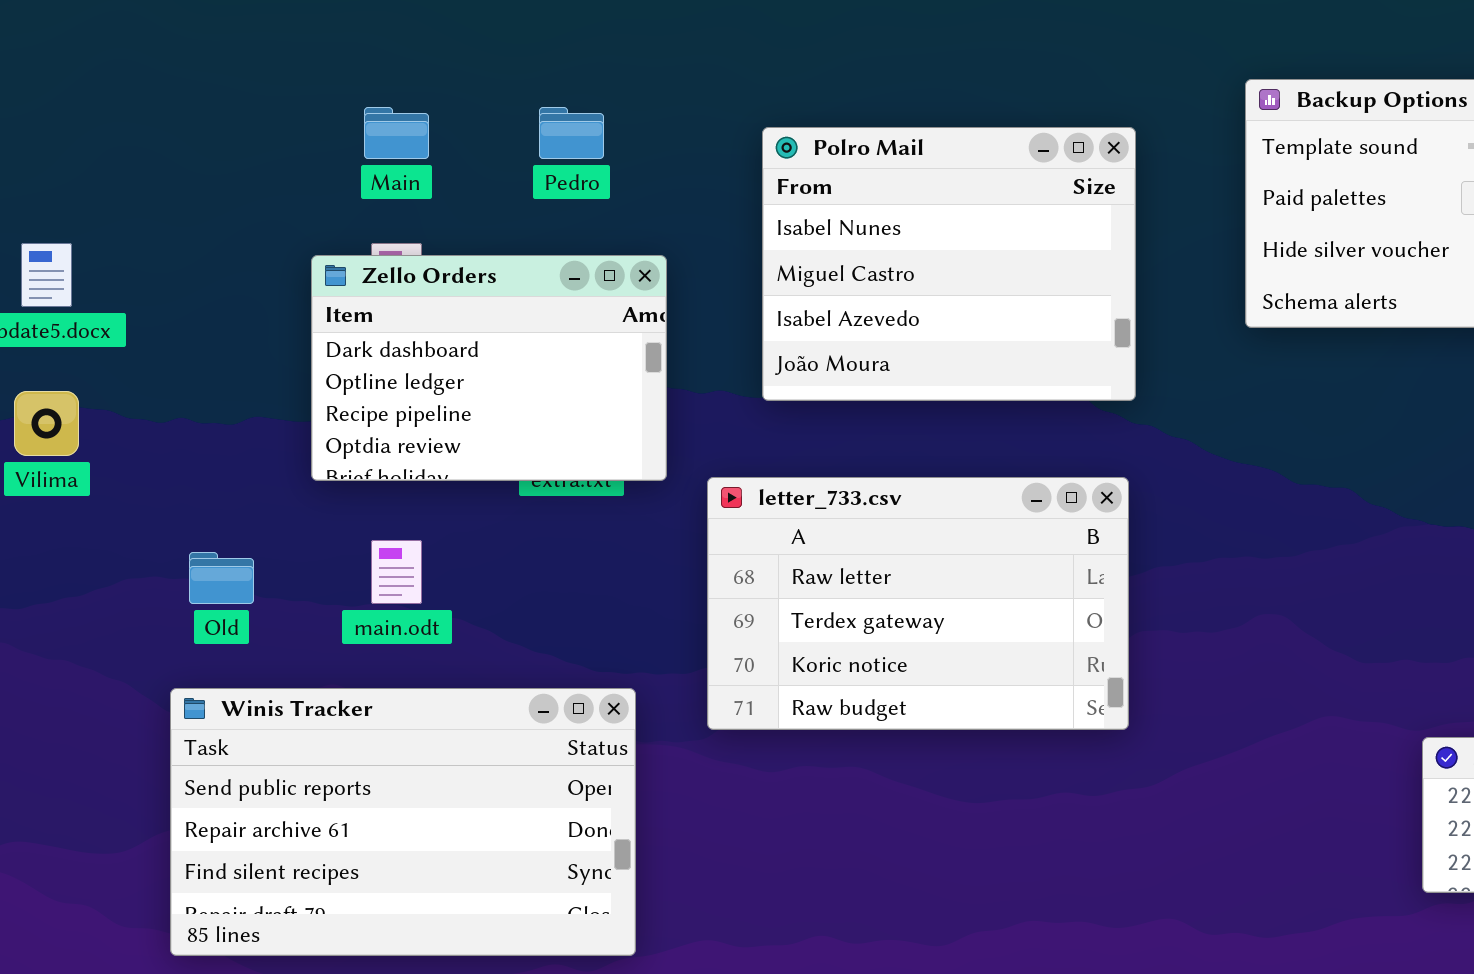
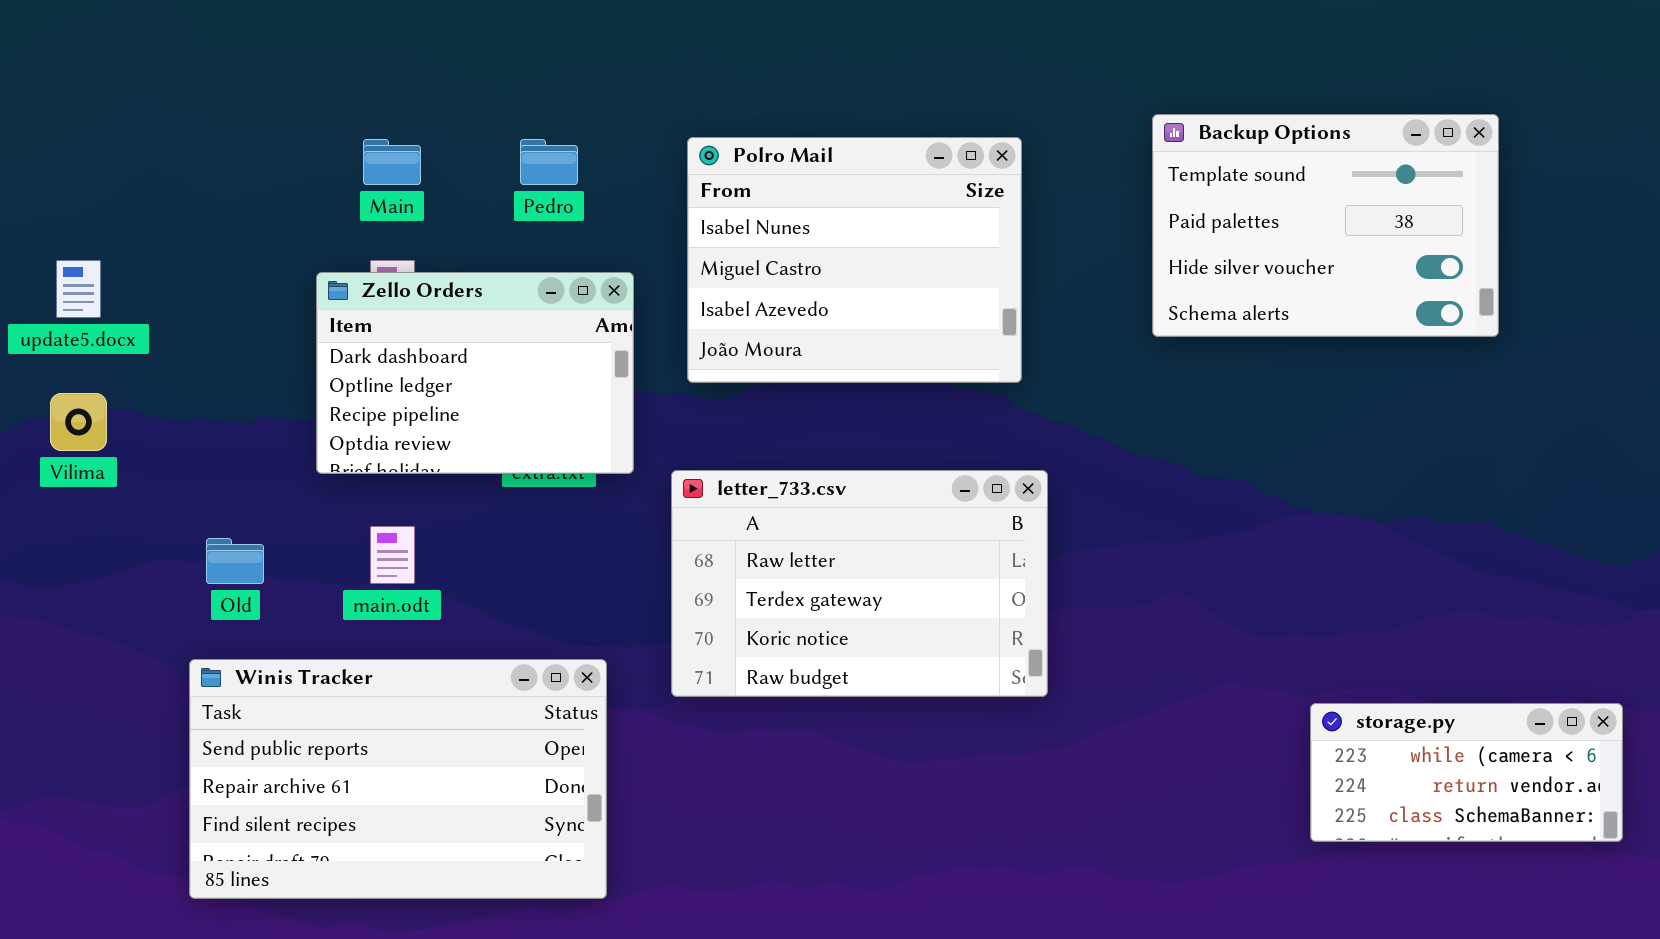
Polro Mail: [762,127,1136,401] -> [687,137,1022,383], moved

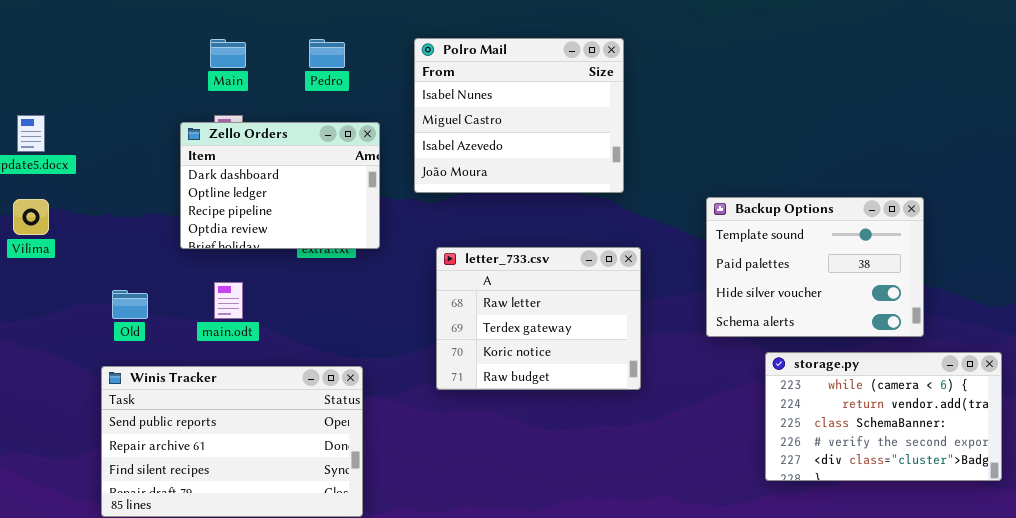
Backup Options: [1152,114,1499,337] -> [706,197,924,337], moved
letter_733.csv: [671,470,1048,697] -> [436,247,641,390], resized
storage.py: [1310,703,1623,842] -> [765,352,1002,481], resized

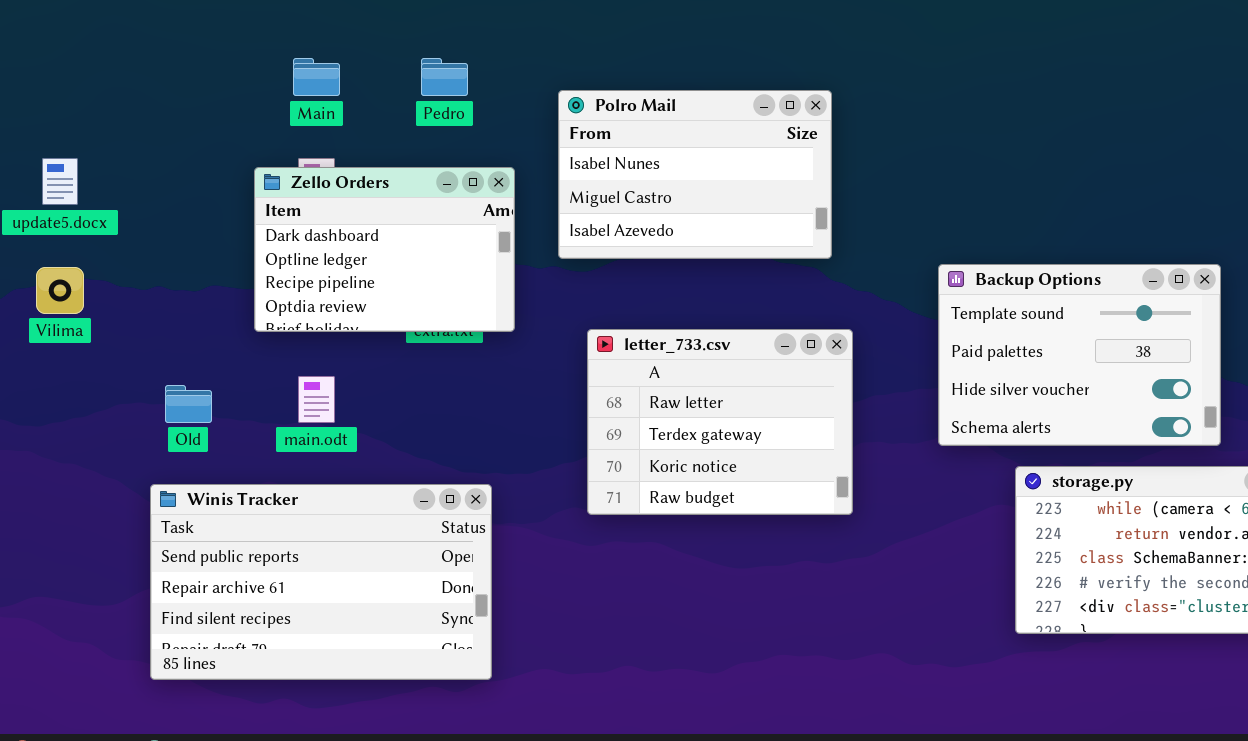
Polro Mail: [414,38,624,193] -> [558,90,832,259], resized

